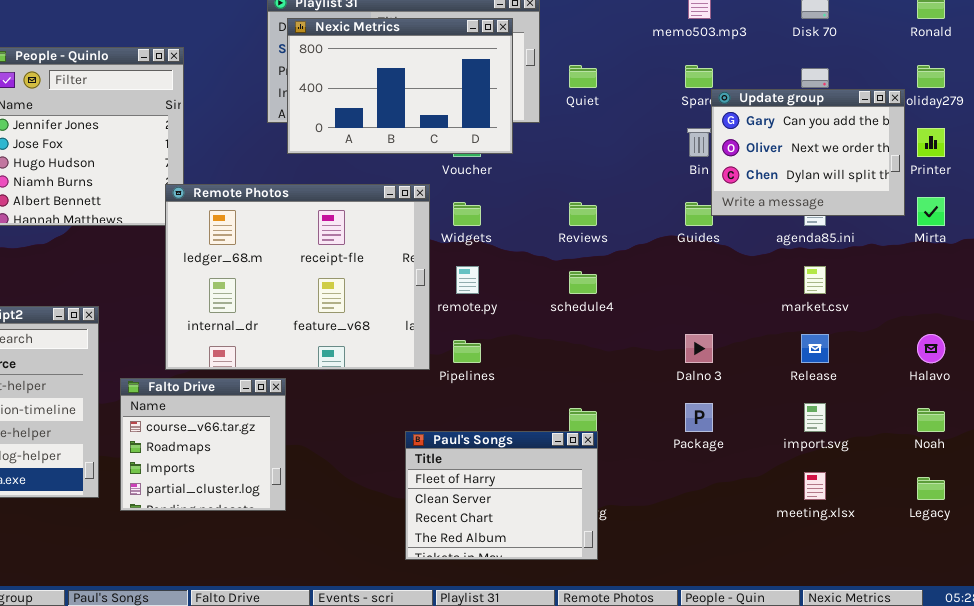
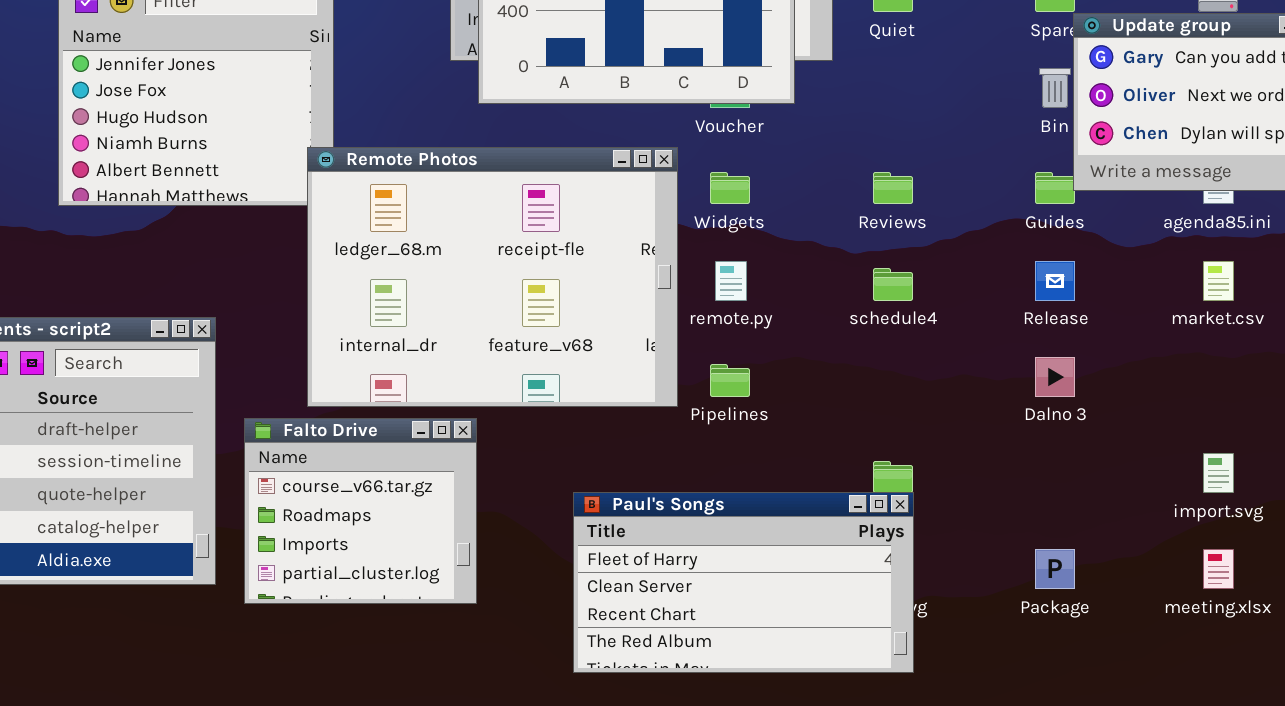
Release: [801,334,829,363] -> [1035,261,1075,301], moved
Package: [685,403,713,432] -> [1035,549,1075,589], moved
Paul's Songs: [405,431,598,560] -> [573,492,914,673], resized

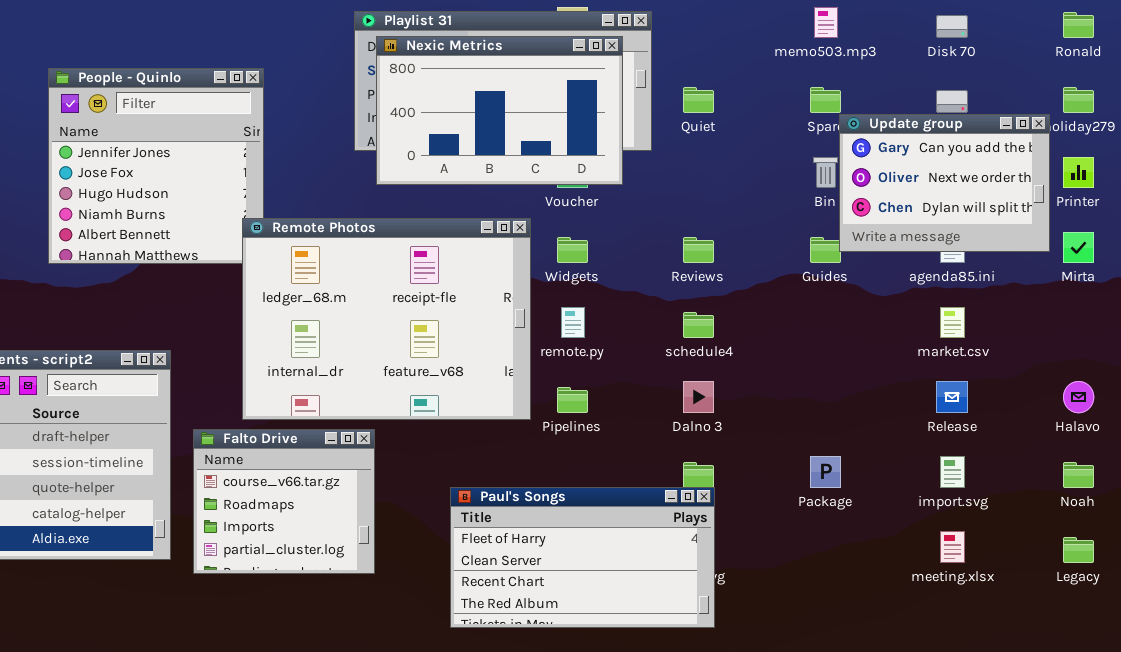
Release: [1035,261,1075,301] -> [936,381,968,413], moved
Dalno 3: [1035,357,1075,397] -> [683,381,714,413], moved
Package: [1035,549,1075,589] -> [810,456,841,488], moved

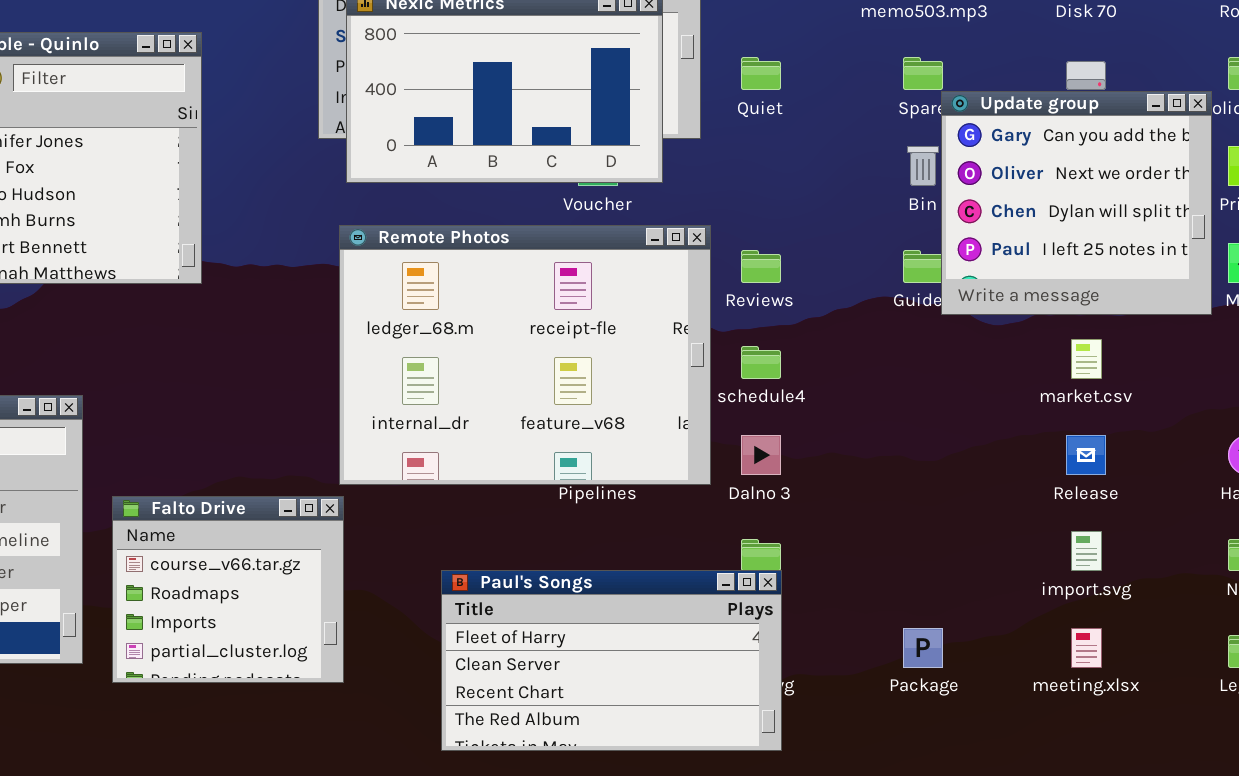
Update group: [839,114,1050,252] -> [941,91,1212,315], resized
Remote Photos: [242,218,531,420] -> [339,225,711,485], moved
Package: [810,456,841,488] -> [903,628,943,668], moved

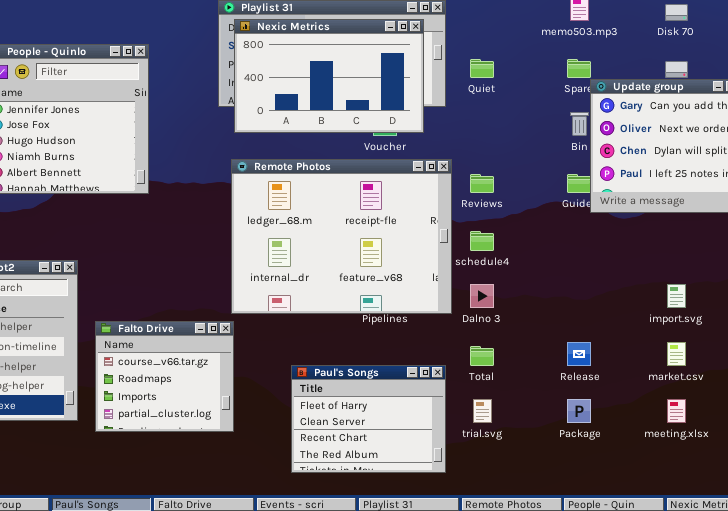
market.csv: [1071,339,1102,379] -> [667,342,686,366], moved
Release: [1066,435,1106,475] -> [567,342,591,366], moved
import.svg: [1071,531,1102,571] -> [667,284,686,308], moved
Paul's Songs: [441,570,782,751] -> [291,365,446,473], resized

